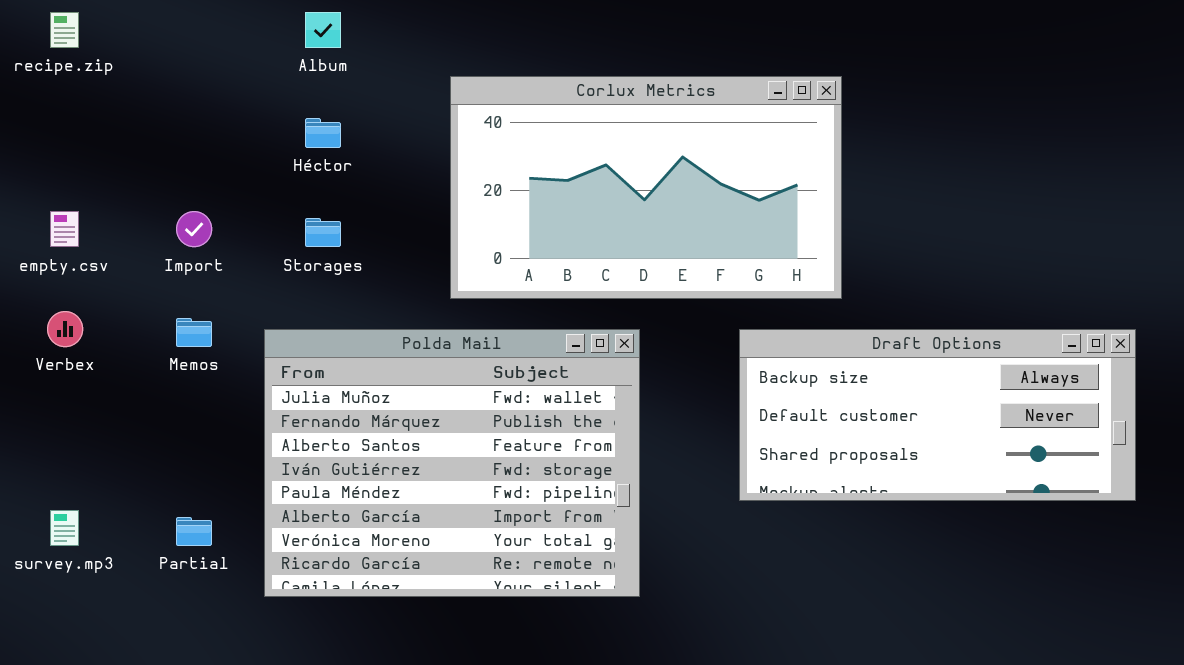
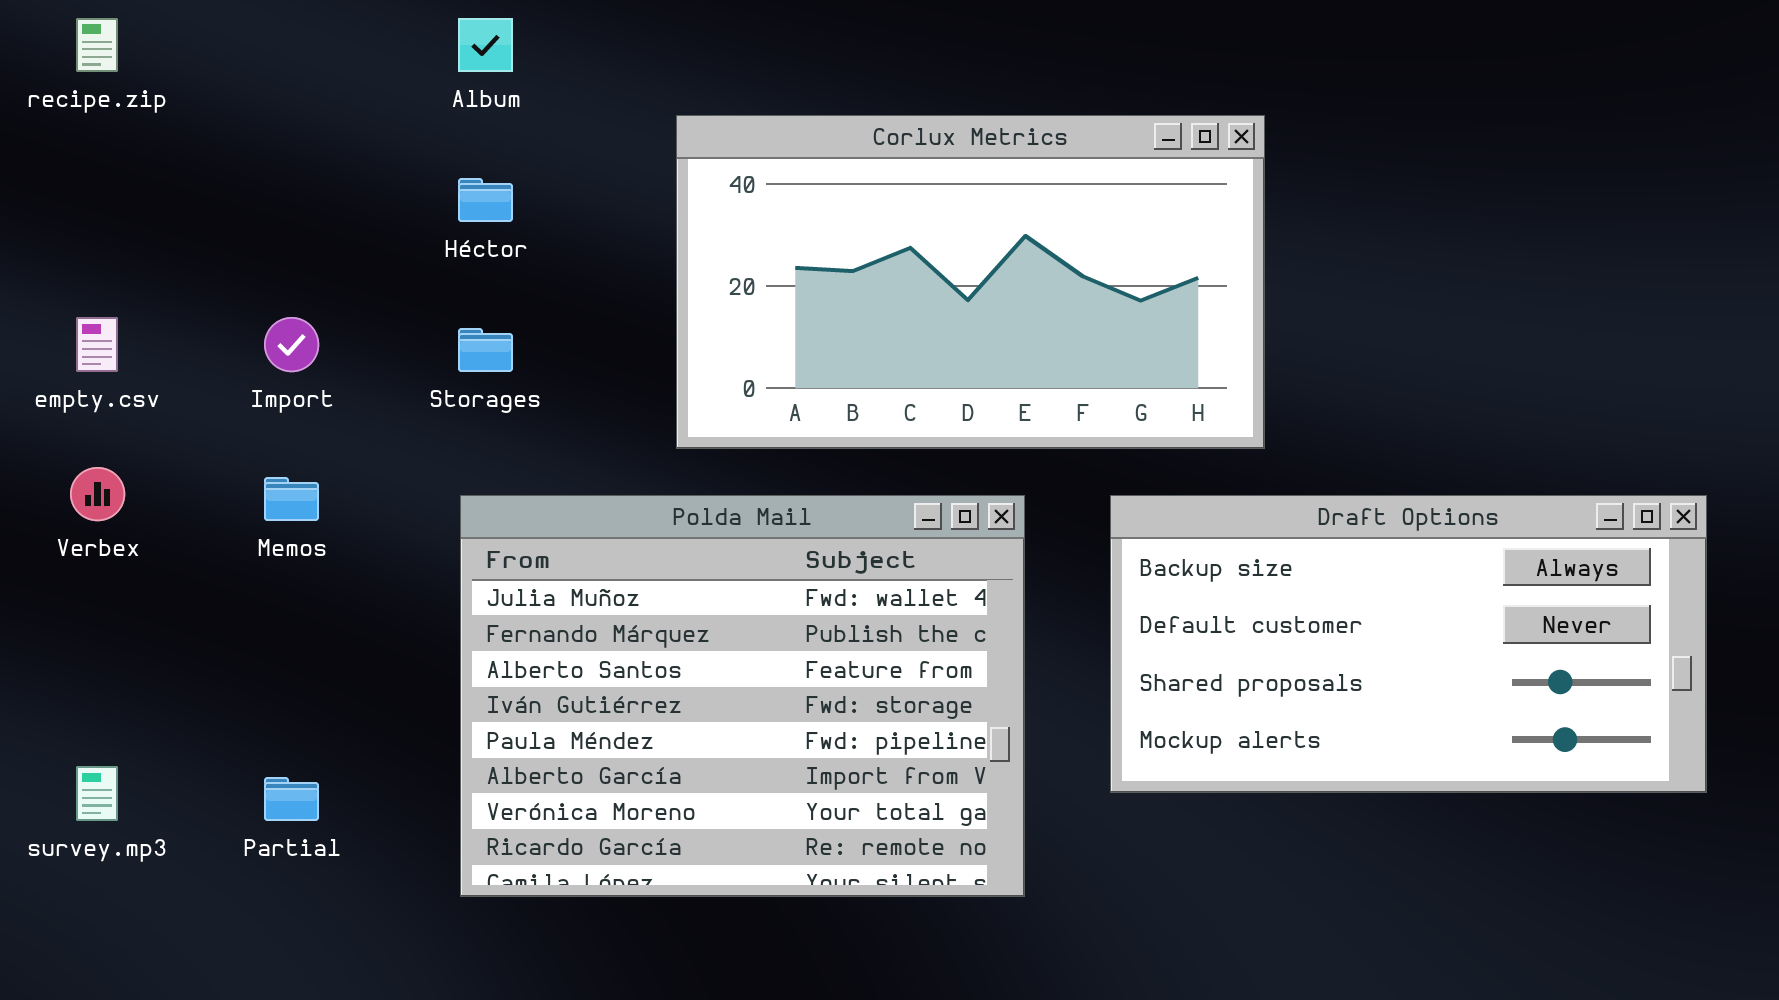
Polda Mail: [264,329,640,597] -> [460,495,1025,897], moved
Draft Options: [739,329,1136,501] -> [1110,495,1707,793], resized

